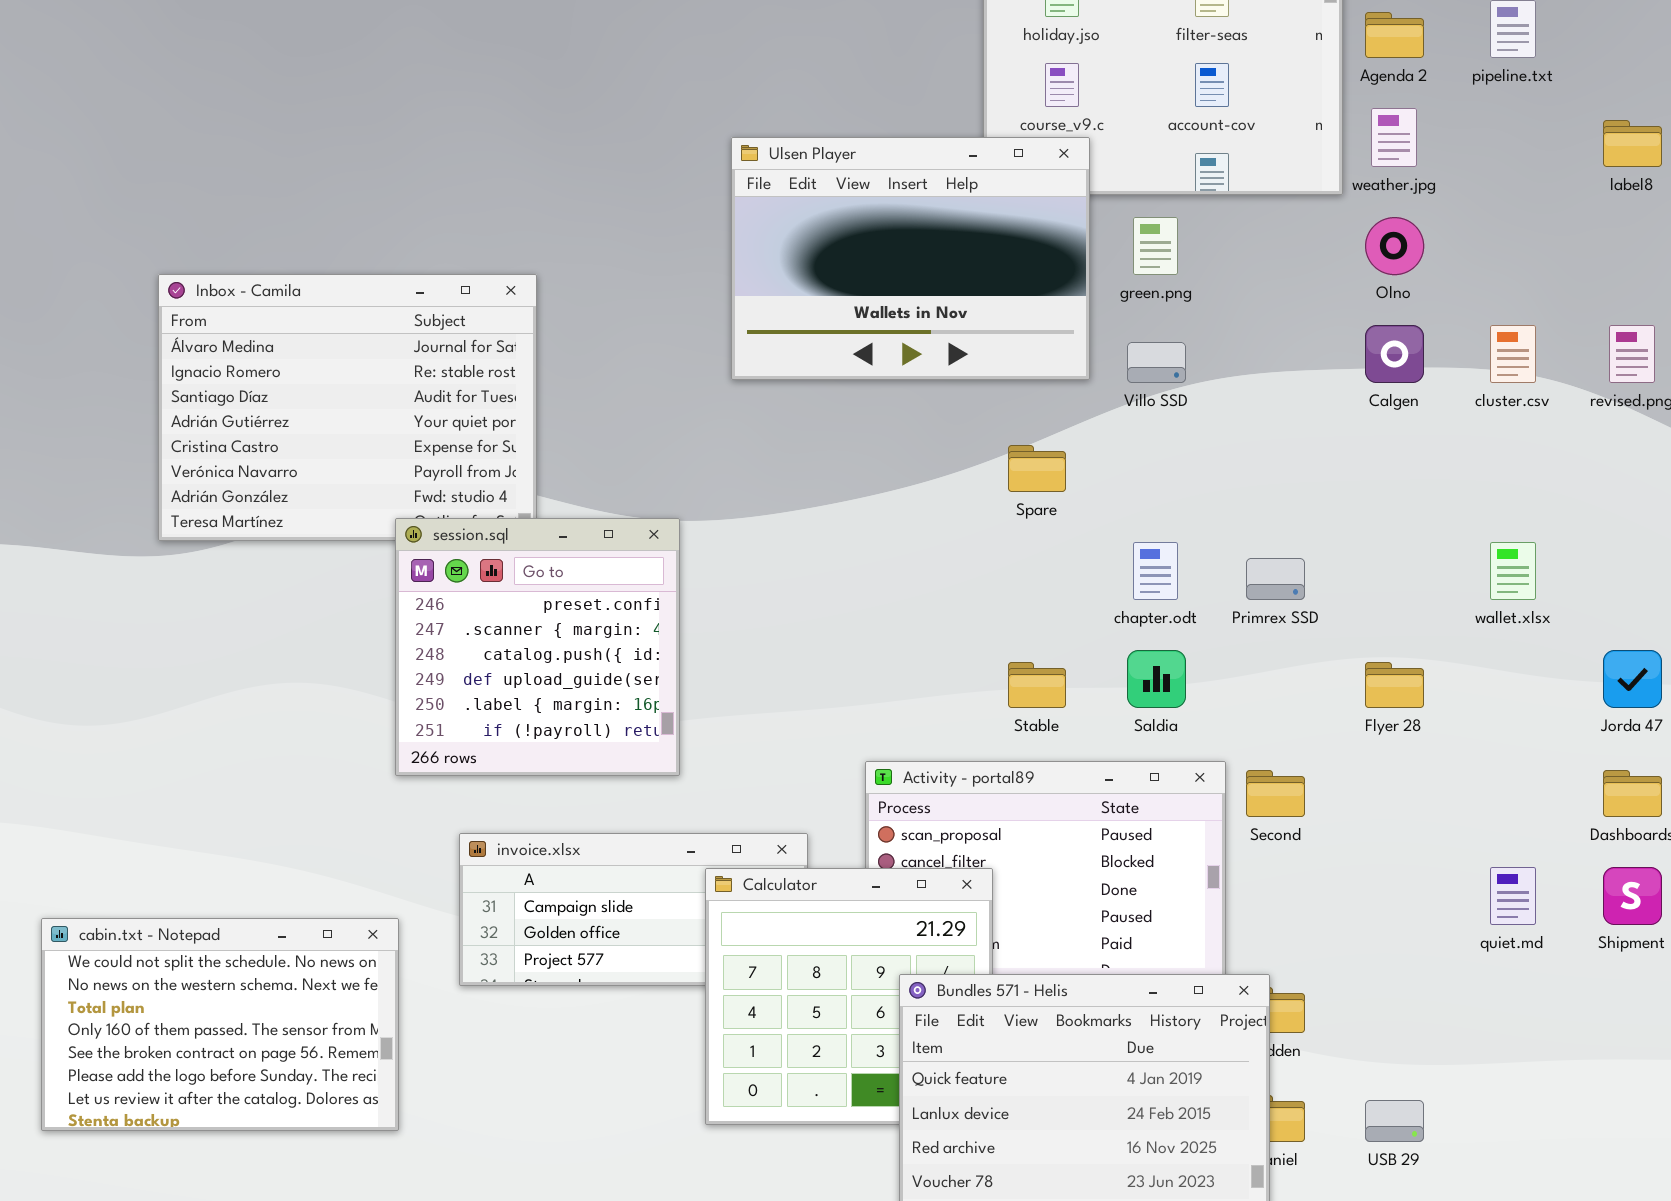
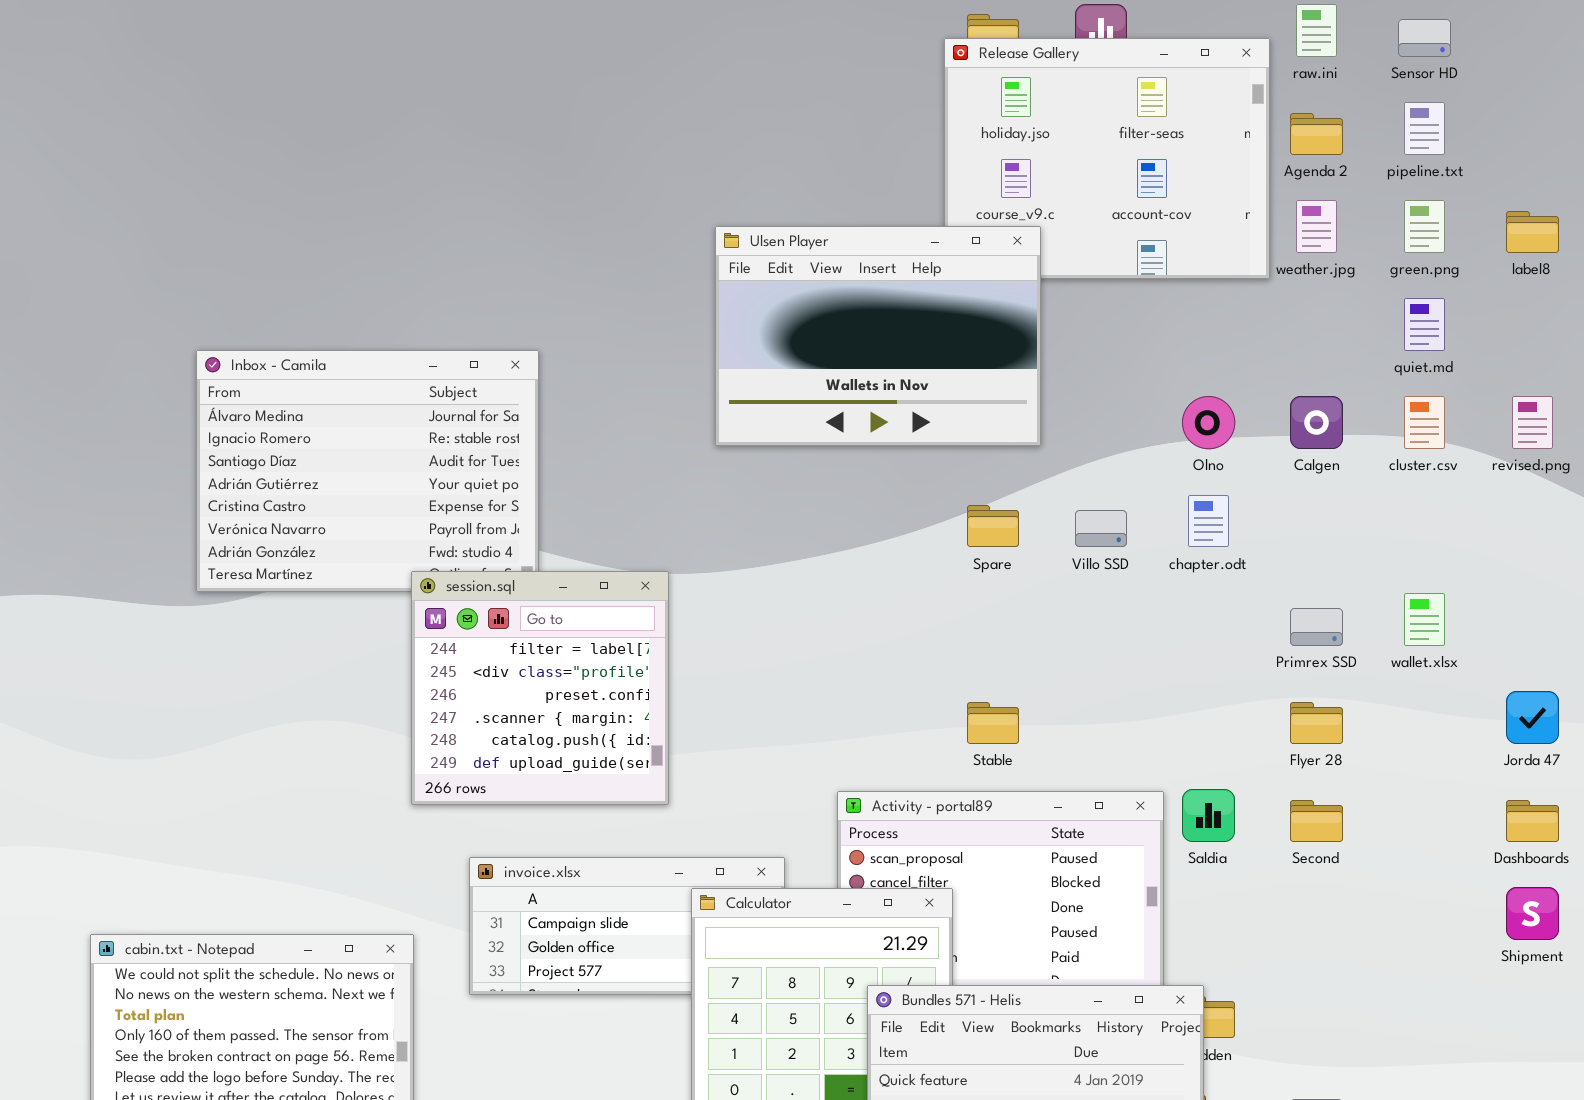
green.png: [1133,217,1178,275] -> [1404,200,1445,253], moved
Olno: [1365,217,1424,275] -> [1182,396,1235,449], moved
Villo SSD: [1127,342,1186,383] -> [1075,510,1127,547], moved
session.sql: [395,518,680,776] -> [411,571,669,805], scrolled up 2 rows
chapter.odt: [1133,542,1178,600] -> [1188,495,1229,547], moved
Primrex SSD: [1246,558,1305,600] -> [1290,608,1343,646], moved
Saldia: [1127,650,1186,708] -> [1182,789,1235,842], moved
Second: [1246,770,1305,817] -> [1290,800,1343,842], moved
quiet.md: [1490,867,1536,925] -> [1404,298,1445,351], moved

